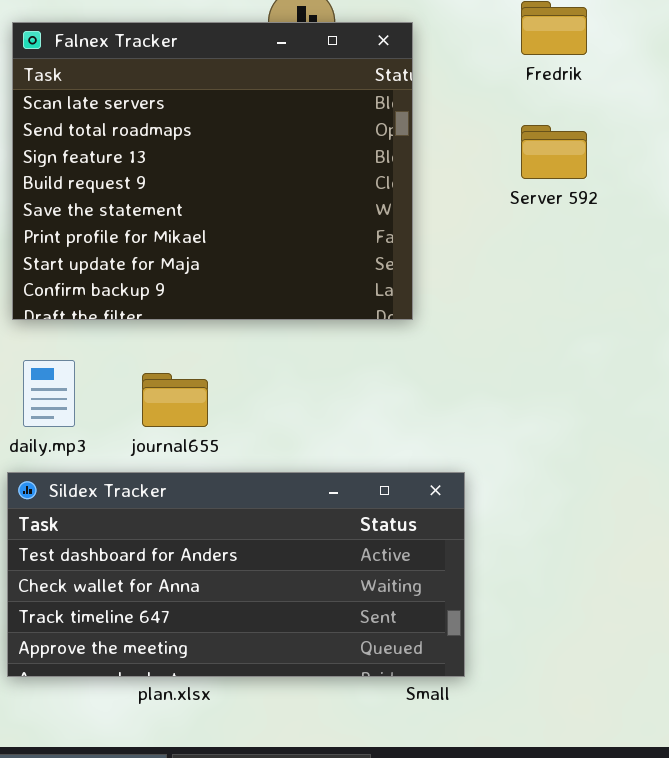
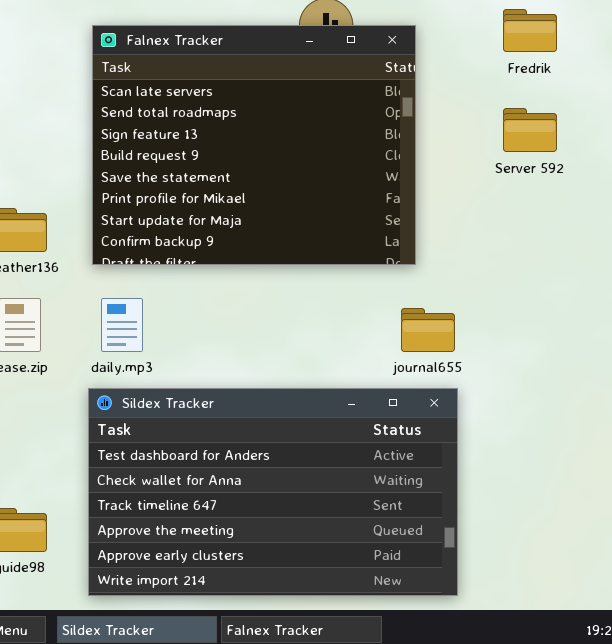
journal655: [142,373,208,427] -> [401,308,455,352], moved
Sildex Tracker: [7,472,465,677] -> [88,388,458,596], resized

